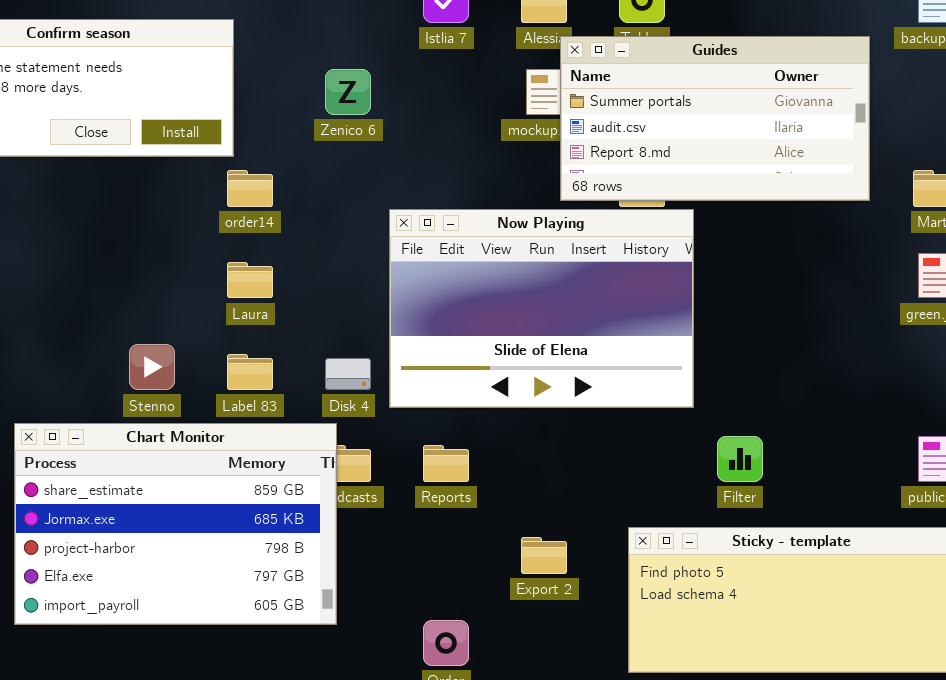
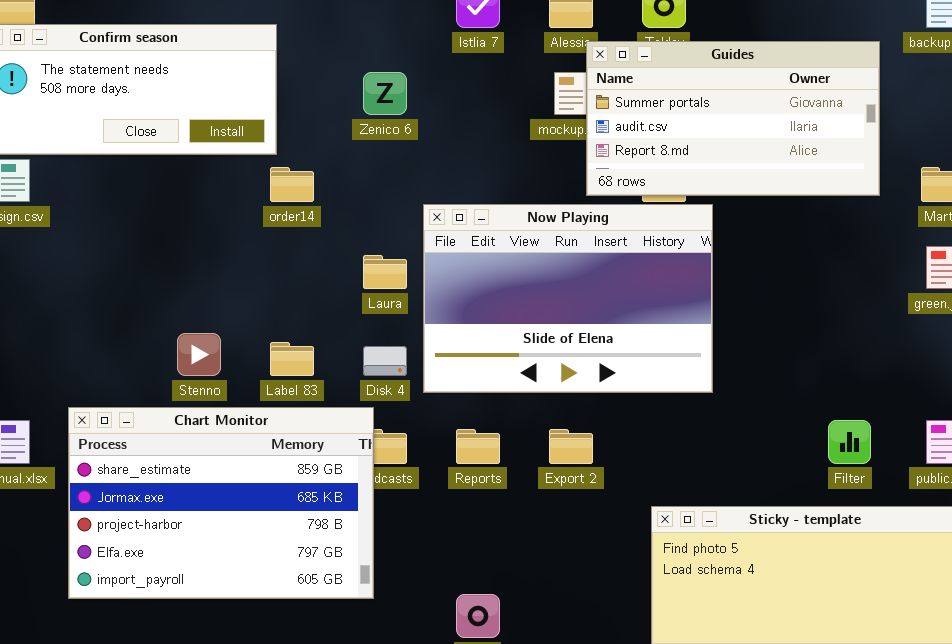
Laura: [227,262,273,298] -> [363,255,407,289], moved
Filter: [717,436,763,482] -> [828,420,871,464], moved
Export 2: [521,537,567,574] -> [549,429,593,464], moved

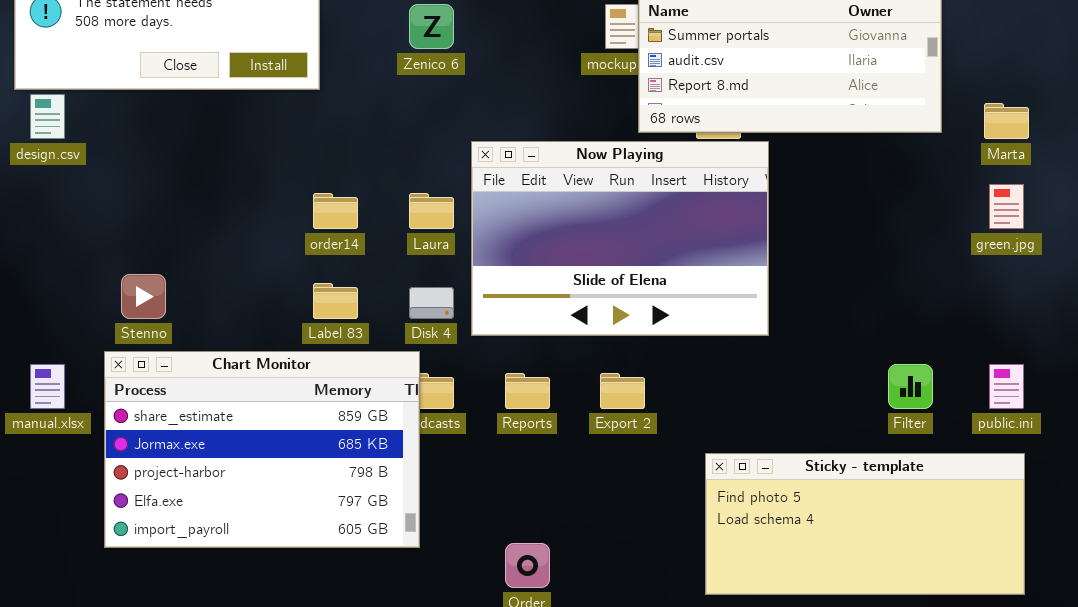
order14: [270,167,314,202] -> [313,193,358,229], moved
Stenno: [177,333,221,376] -> [121,274,166,319], moved

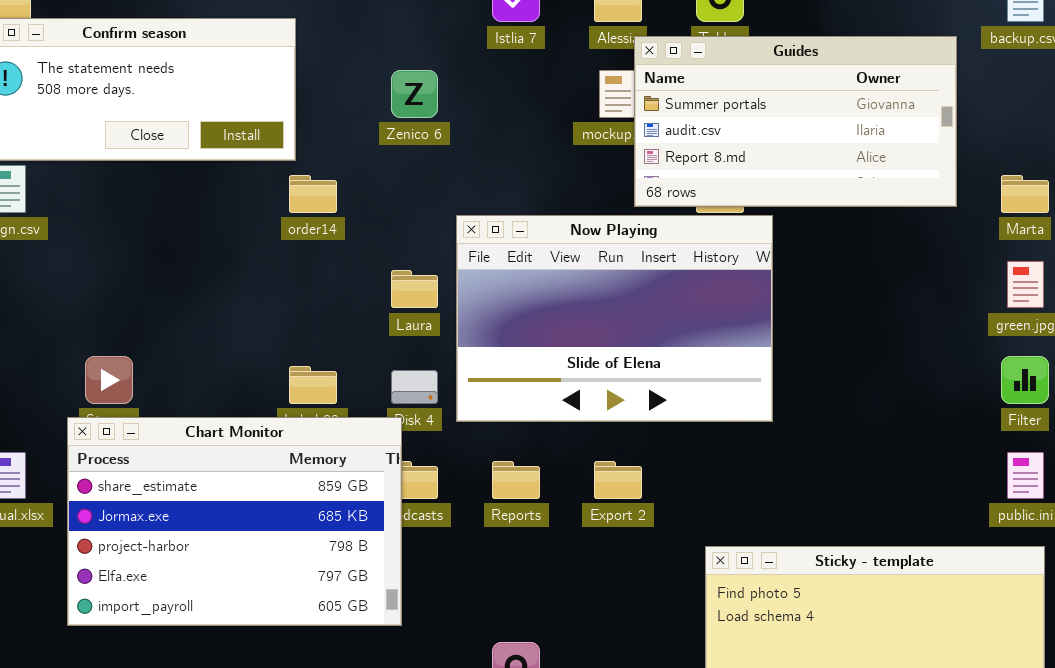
order14: [313,193,358,229] -> [289,175,337,213], moved
Chart Monitor: [104,351,420,548] -> [67,417,402,626], moved
Filter: [888,364,933,409] -> [1001,356,1049,404], moved

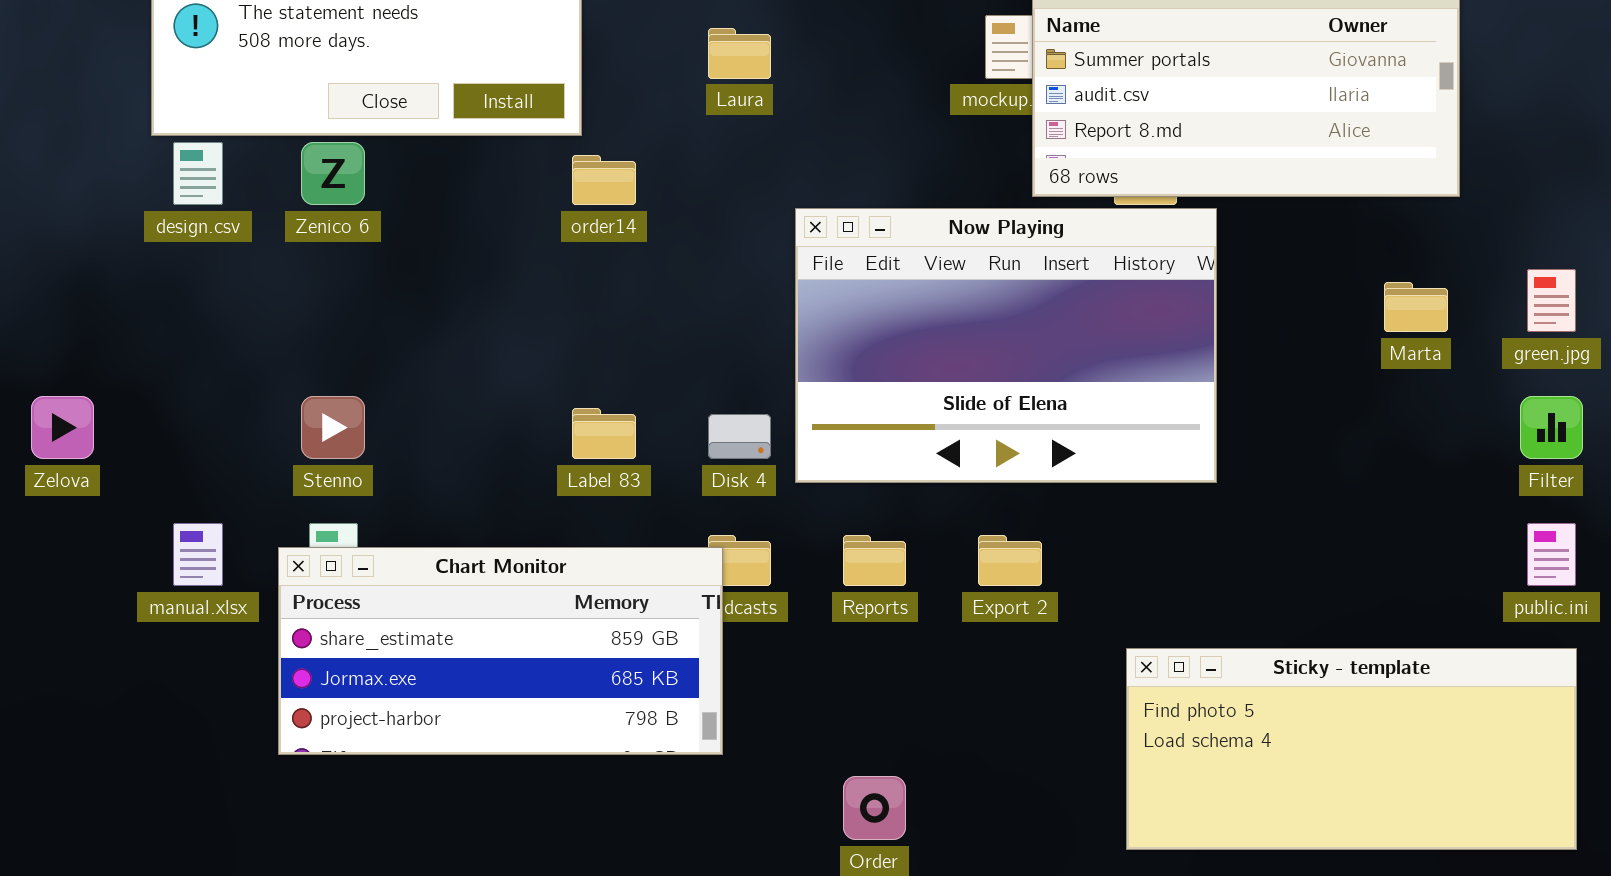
Zenico 6: [391,70,438,118] -> [301,142,365,205], moved
Marta: [1001,175,1049,213] -> [1384,282,1448,332], moved
Laura: [391,270,438,308] -> [708,28,771,79], moved
Chart Monitor: [67,417,402,626] -> [278,547,723,755], resized

